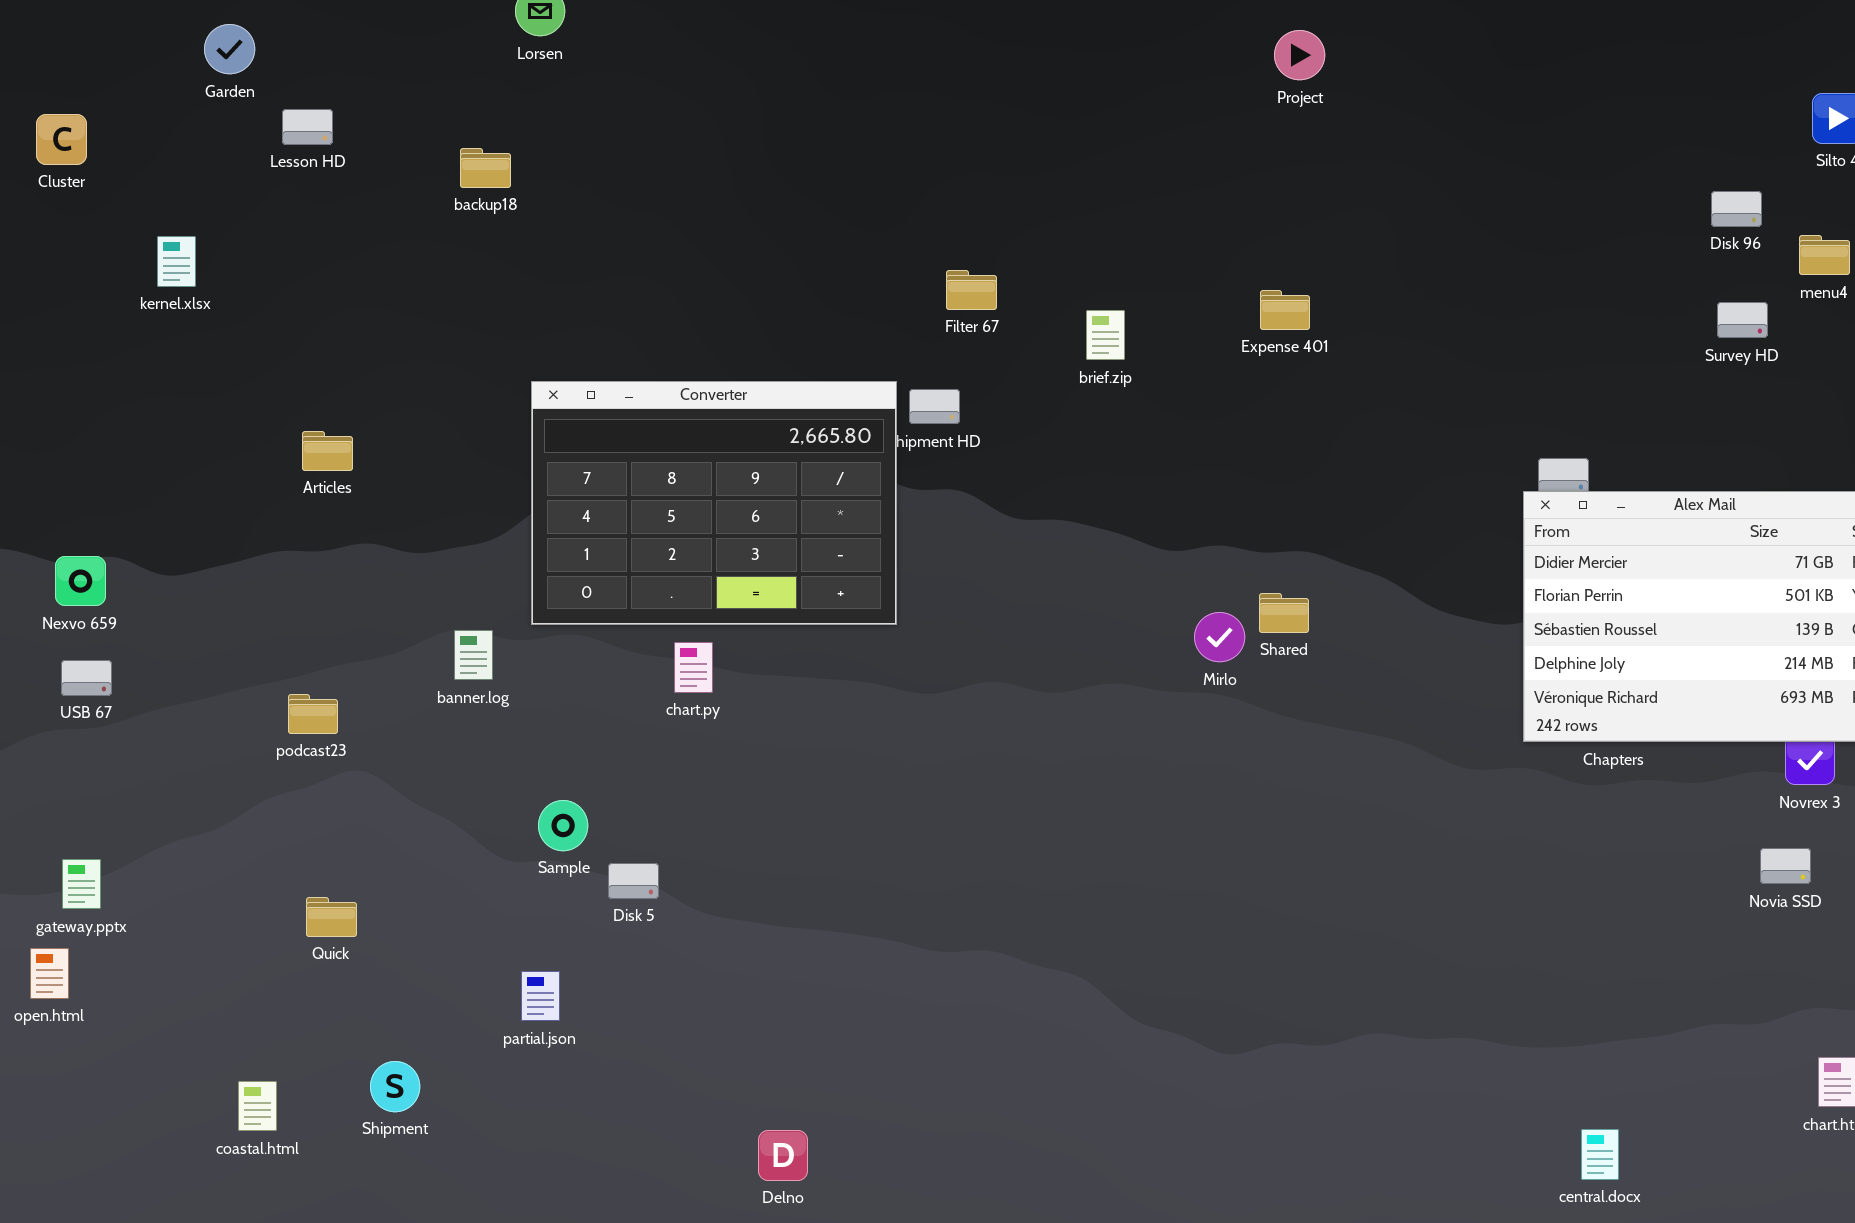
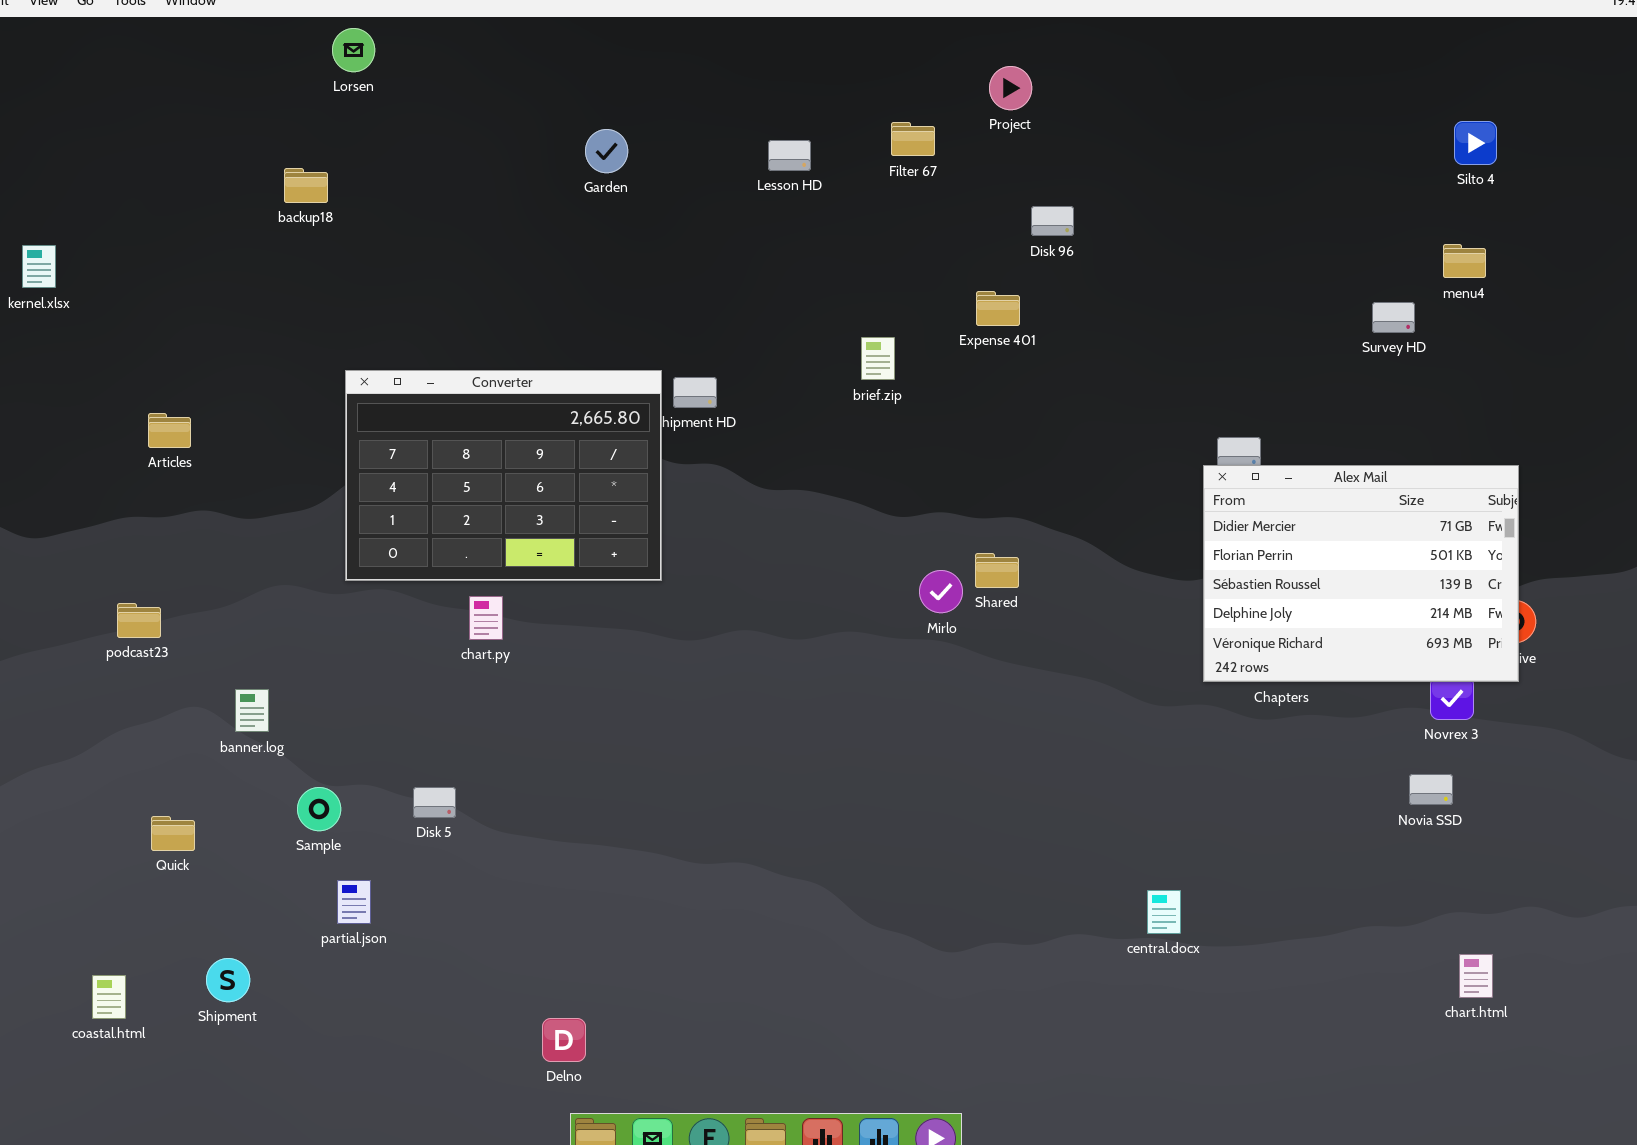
Garden: [204,24,255,74] -> [585,129,628,173], moved
Lesson HD: [282,109,333,145] -> [768,140,811,171], moved
Disk 96: [1711,191,1762,227] -> [1031,206,1074,236], moved
Filter 67: [946,270,997,310] -> [891,122,935,156], moved
brief.zip: [1086,310,1125,360] -> [861,337,895,380], moved
banner.log: [454,630,493,680] -> [235,689,269,732], moved
podcast23: [288,694,338,734] -> [117,603,161,638], moved
Sample: [538,800,588,851] -> [297,787,341,831], moved
central.docx: [1581,1129,1619,1180] -> [1147,890,1181,934], moved

